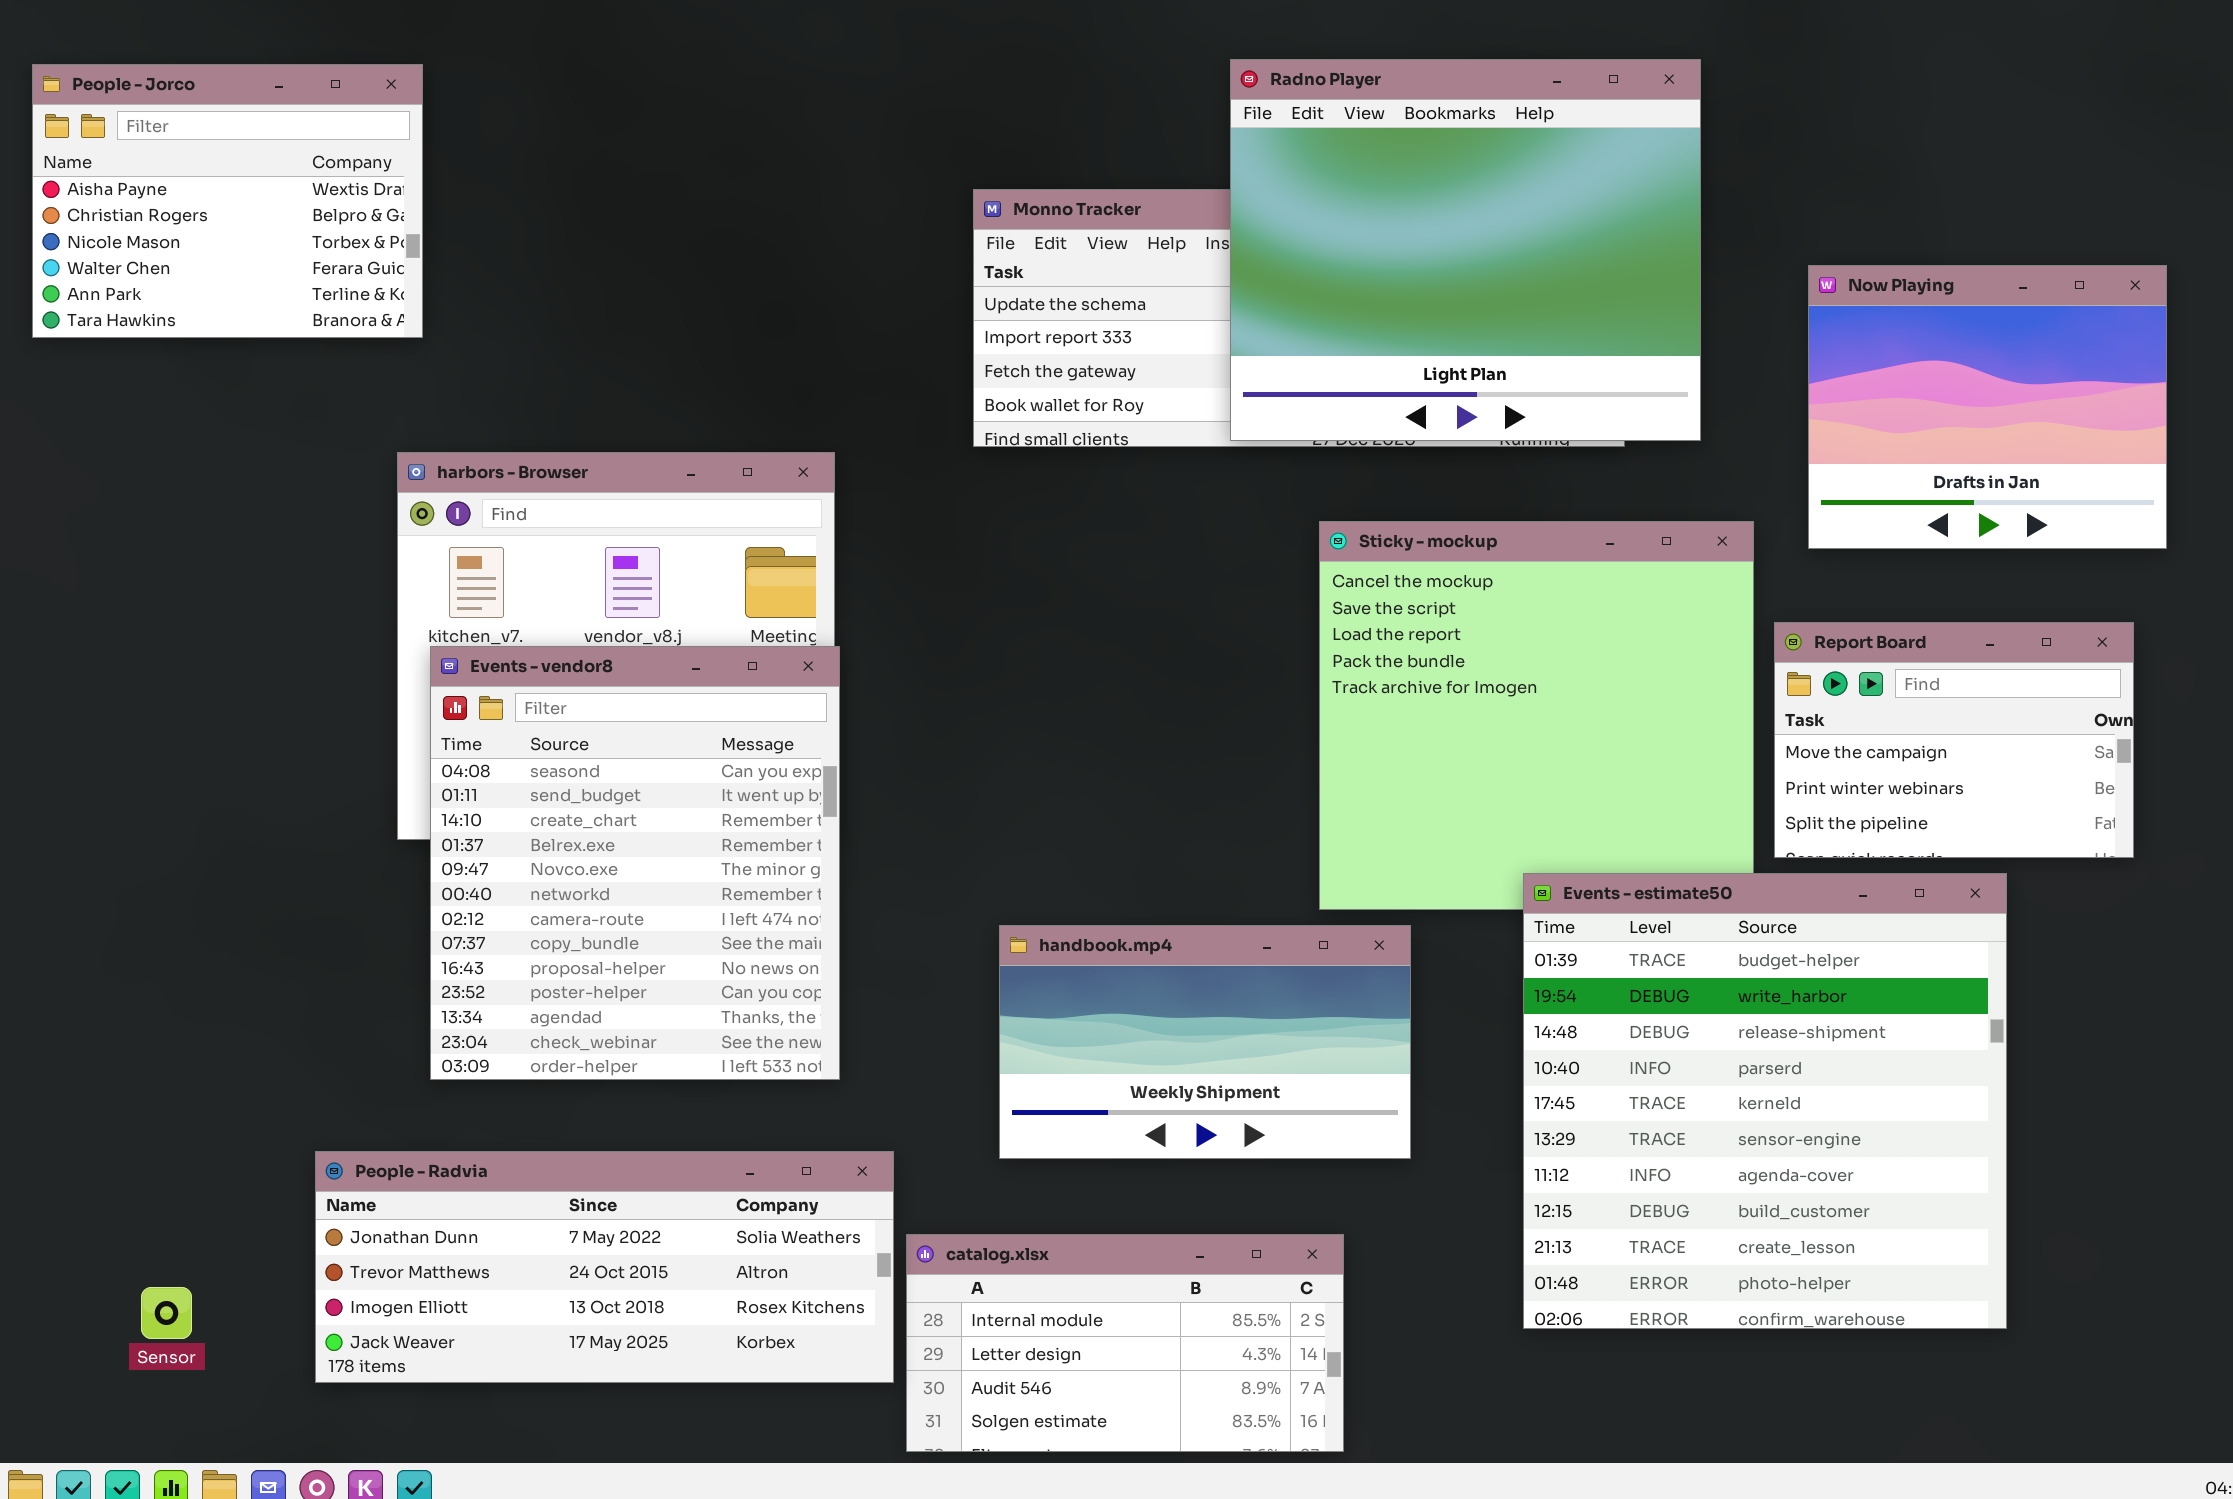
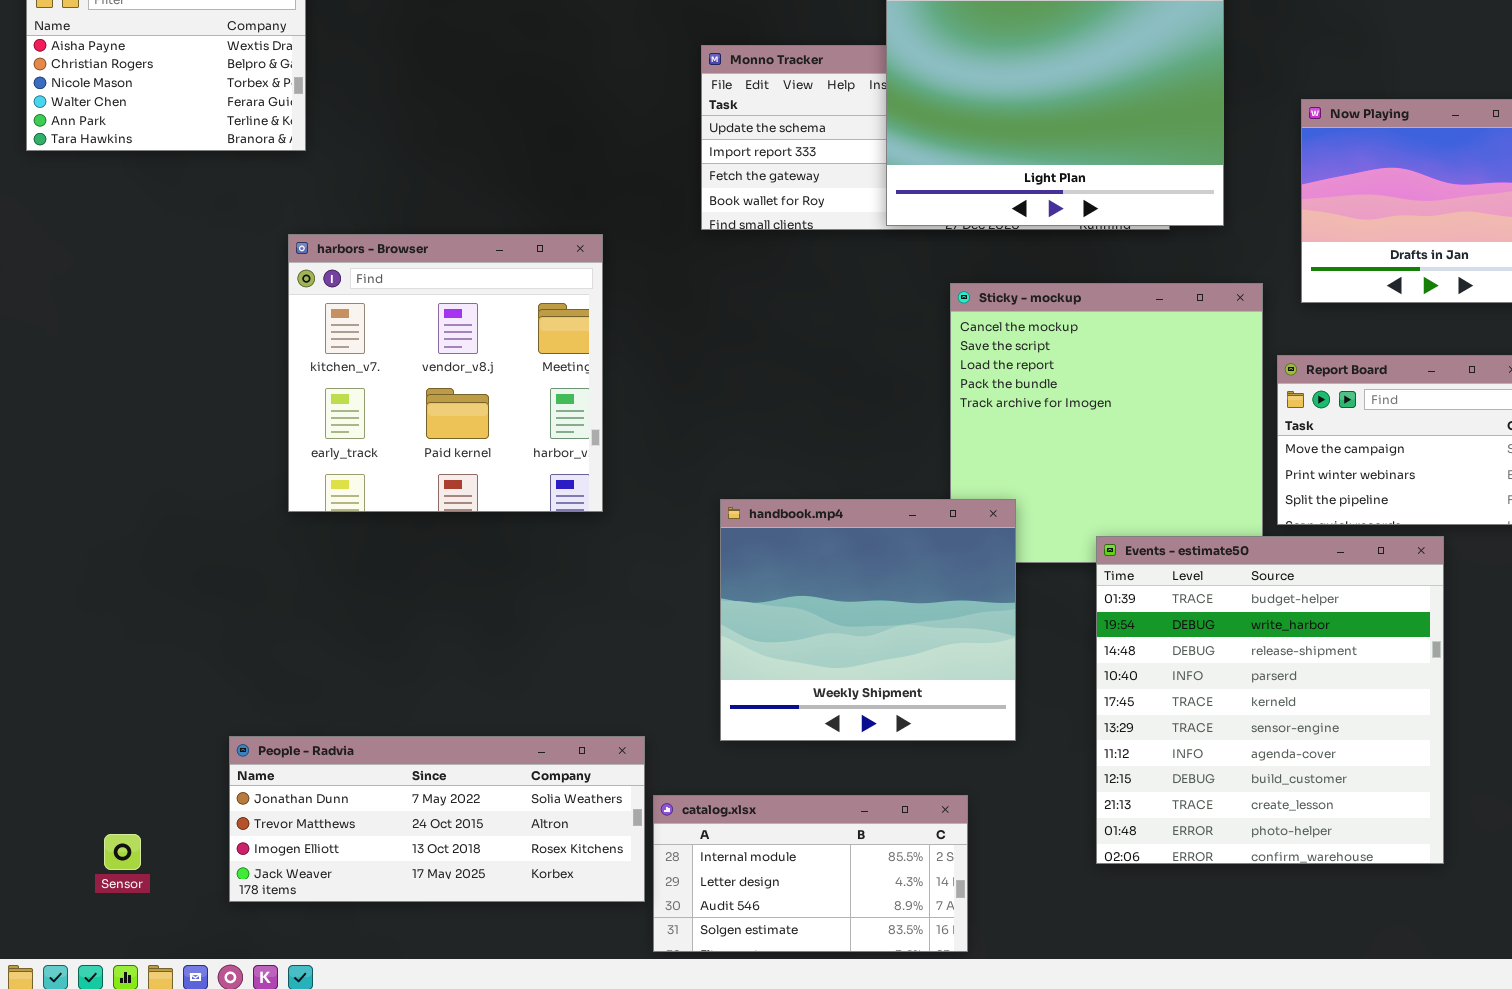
Events - vendor8: [430,646,840,1080] -> none, closed
handbook.mp4: [999,925,1411,1159] -> [720,499,1016,741], resized

